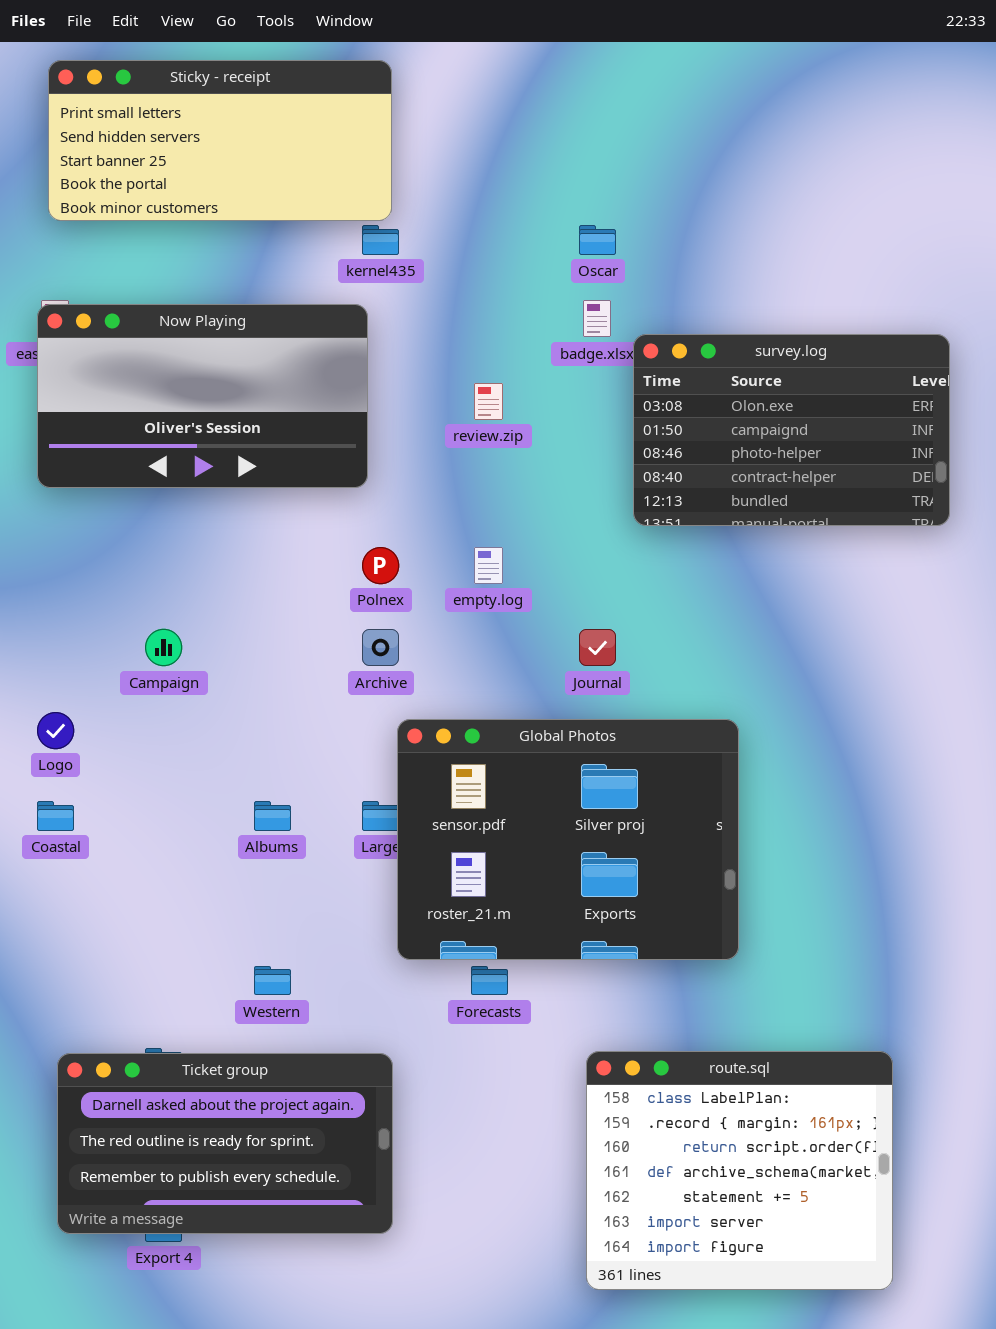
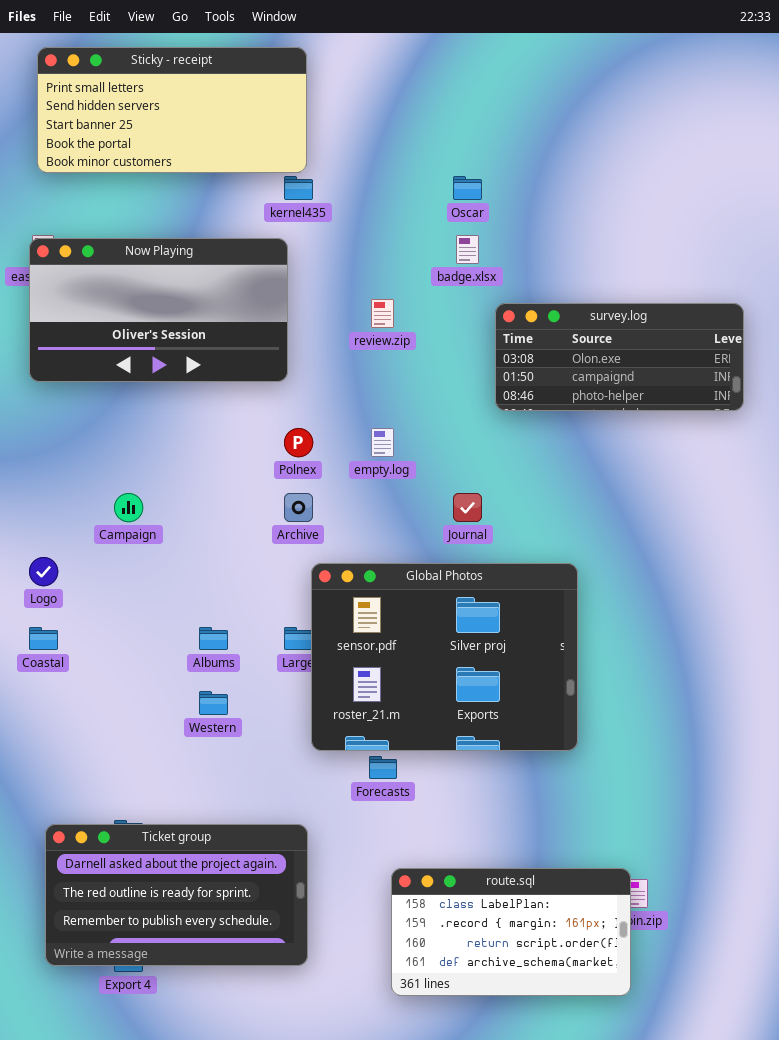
survey.log: [633,334,950,526] -> [495,303,744,411], resized
Western: [254,966,291,995] -> [199,691,228,715], moved
route.sql: [586,1051,893,1290] -> [391,868,631,996], moved, resized

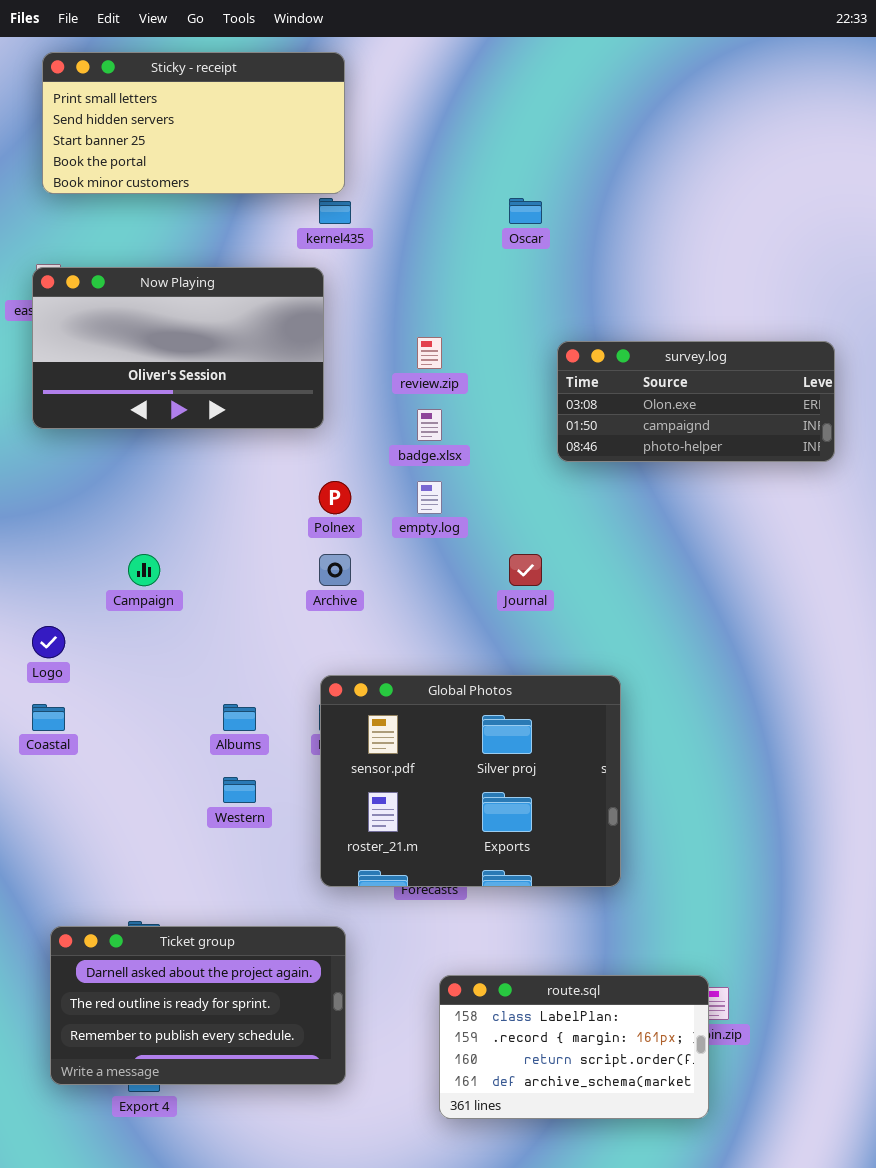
badge.xlsx: [456,235,479,264] -> [417,409,442,441], moved
Global Photos: [311,563,578,751] -> [320,675,621,887], moved

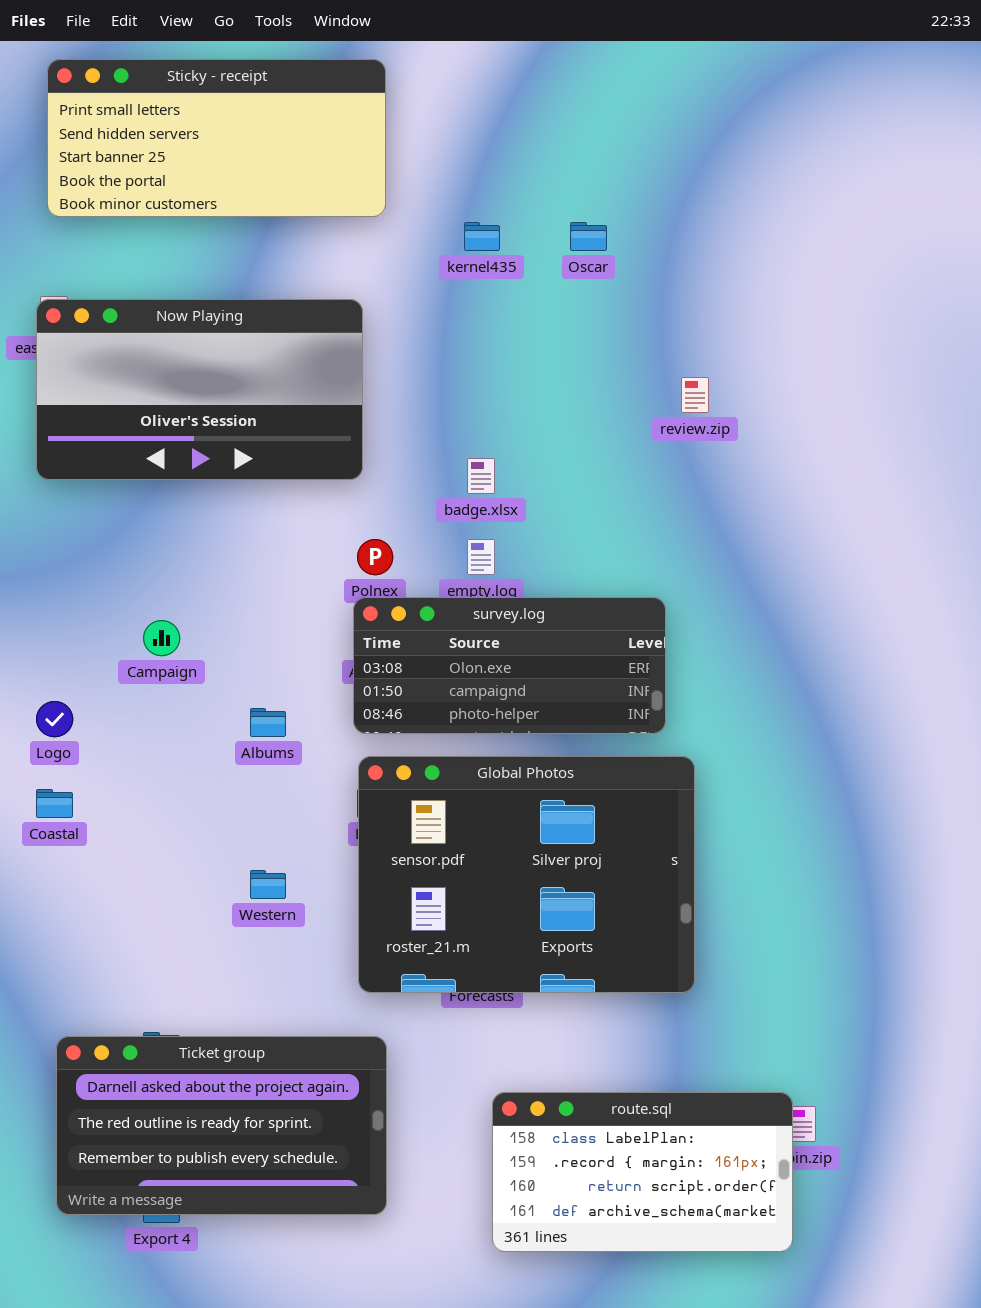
kernel435: [319,198,351,224] -> [464,222,500,251], moved
review.zip: [417,337,442,369] -> [681,377,709,413], moved
survey.log: [557,341,835,462] -> [353,597,666,734], moved
Albums: [223,704,256,731] -> [250,708,286,737], moved

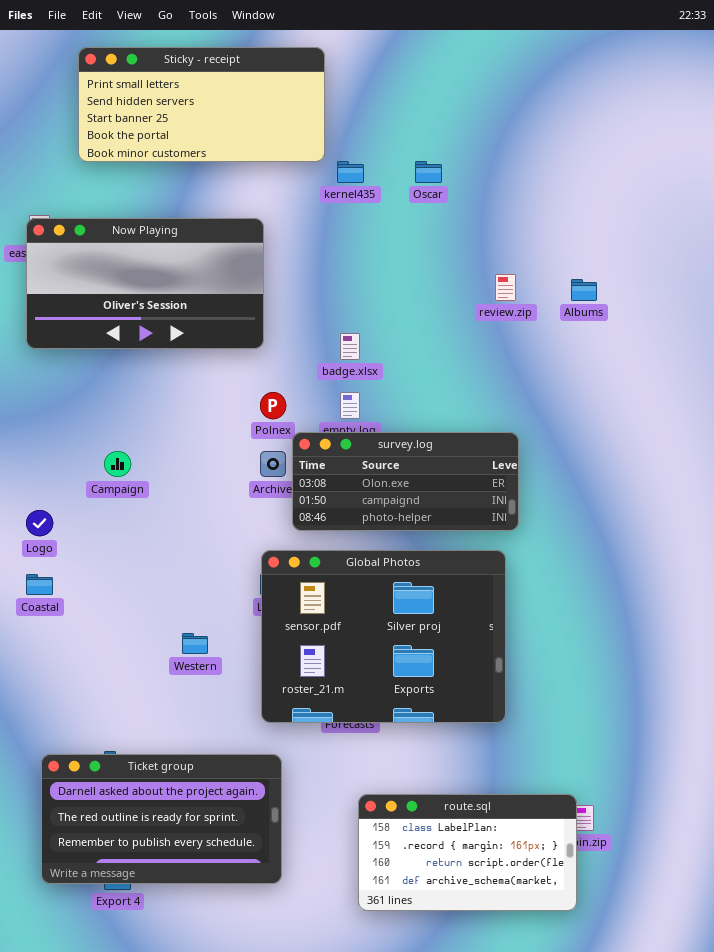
Sticky - receipt: [47,59,386,217] -> [78,47,325,162], moved
survey.log: [353,597,666,734] -> [292,432,519,531], moved
Albums: [250,708,286,737] -> [571,279,597,301], moved

